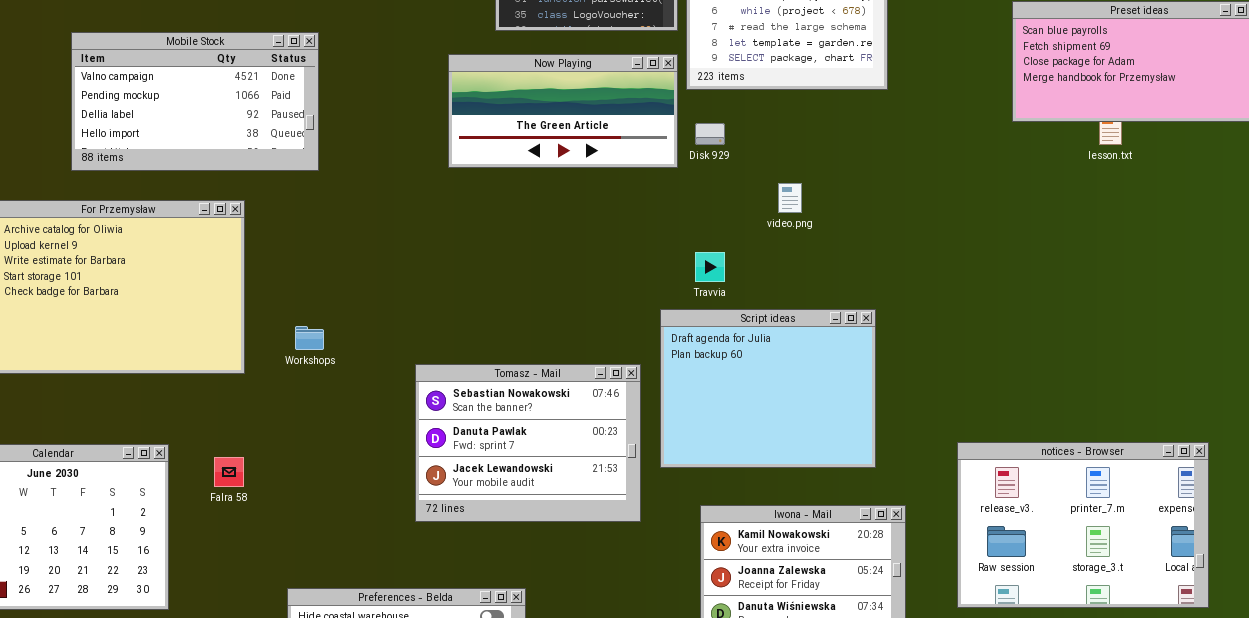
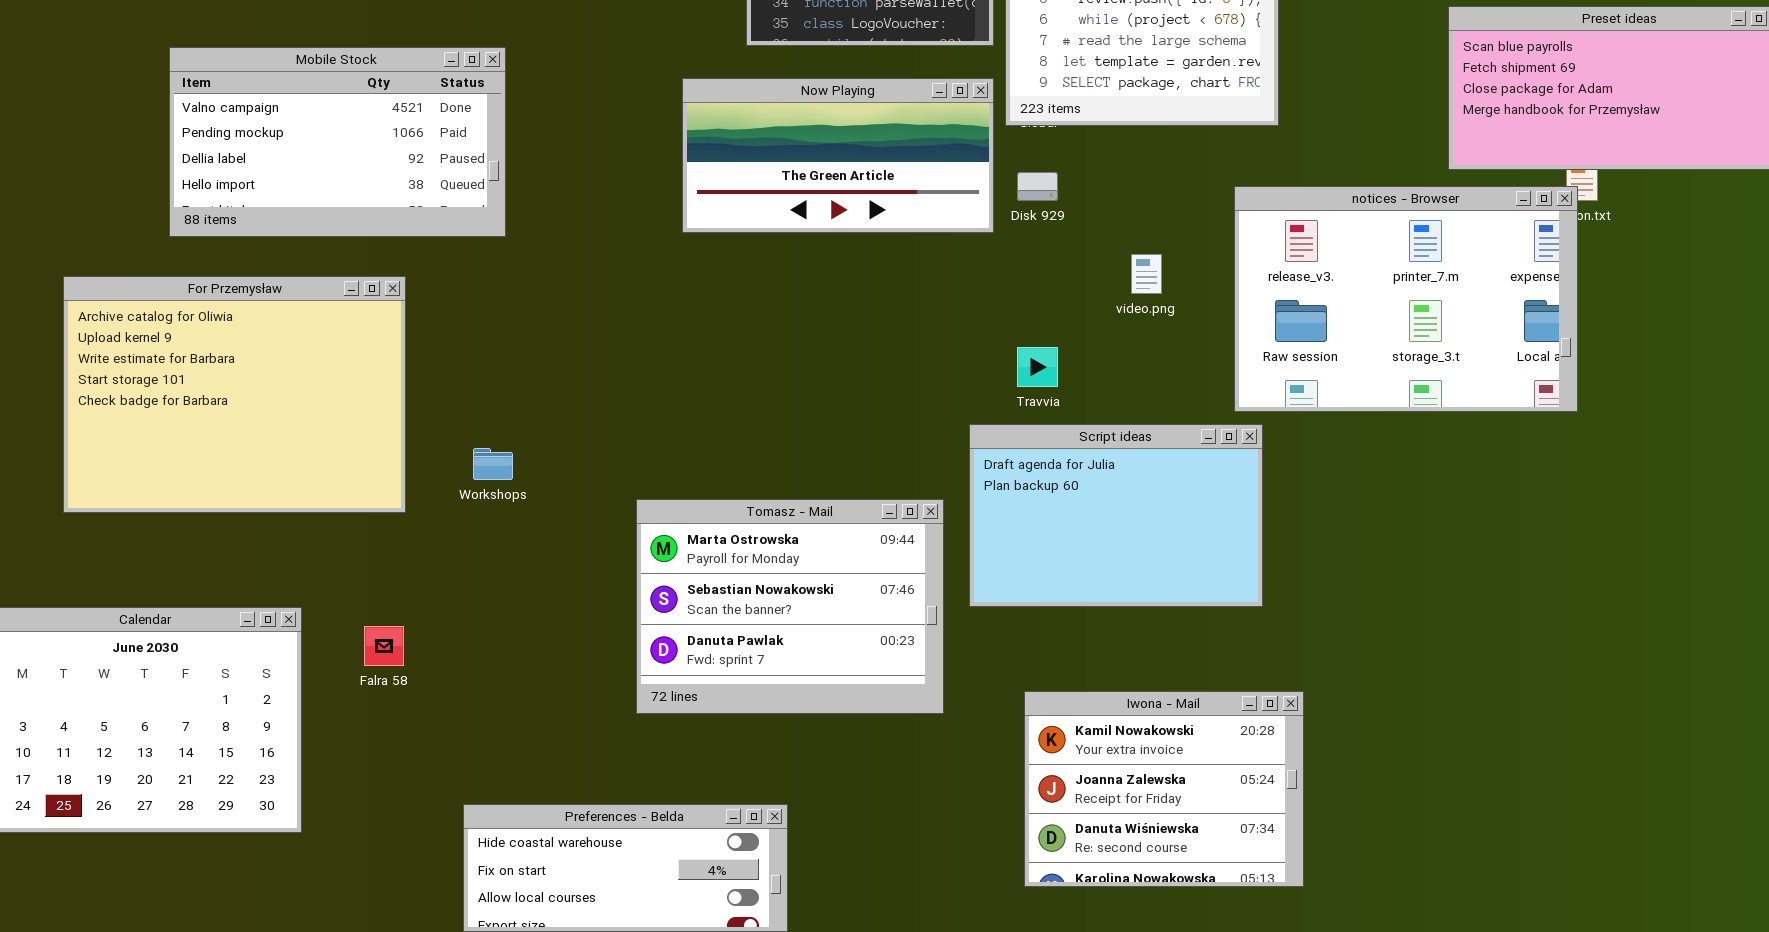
Script ideas: [660,309,876,468] -> [969,424,1263,607], resized
Tomasz - Mail: [415,364,641,522] -> [636,499,944,714], scrolled up 1 row
notices - Browser: [957,442,1209,608] -> [1234,186,1578,412], moved

